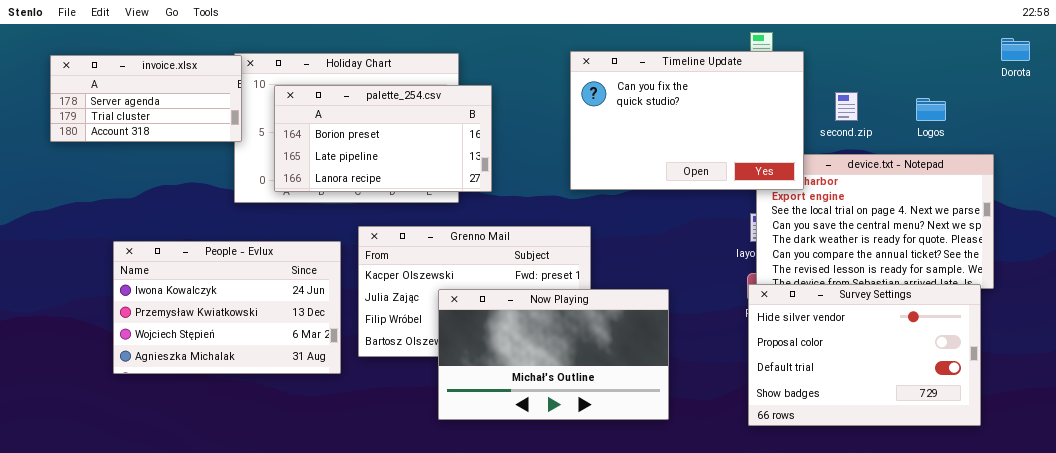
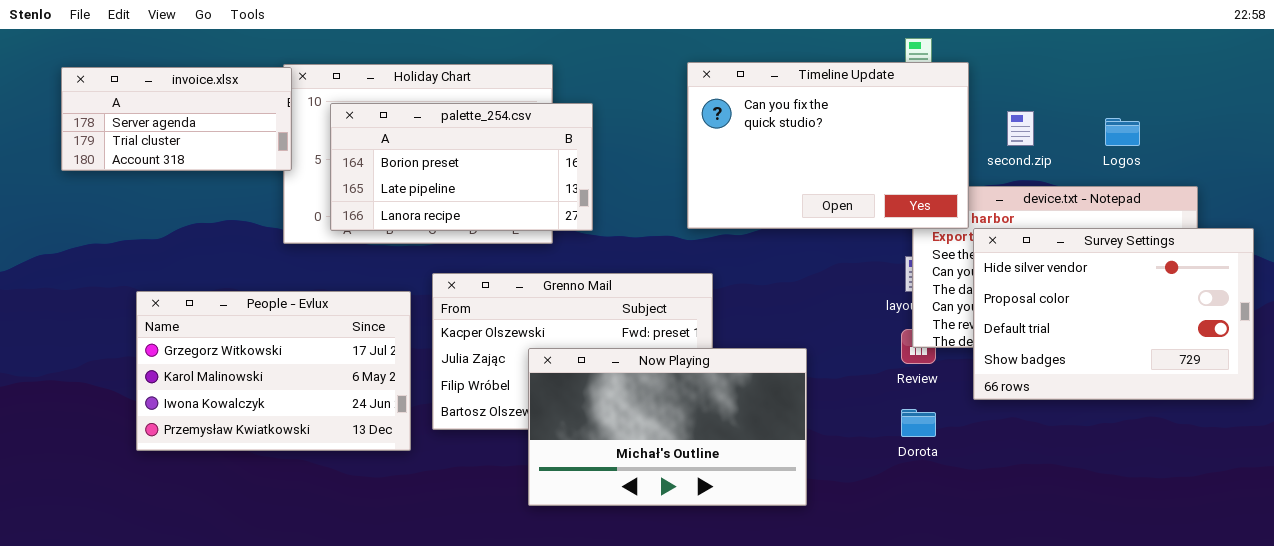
Dorota: [1001,38,1030,61] -> [901,409,936,437], moved
People - Evlux: [113,241,341,374] -> [136,291,411,451], scrolled up 2 rows
Survey Settings: [748,284,981,426] -> [973,228,1254,400], moved

